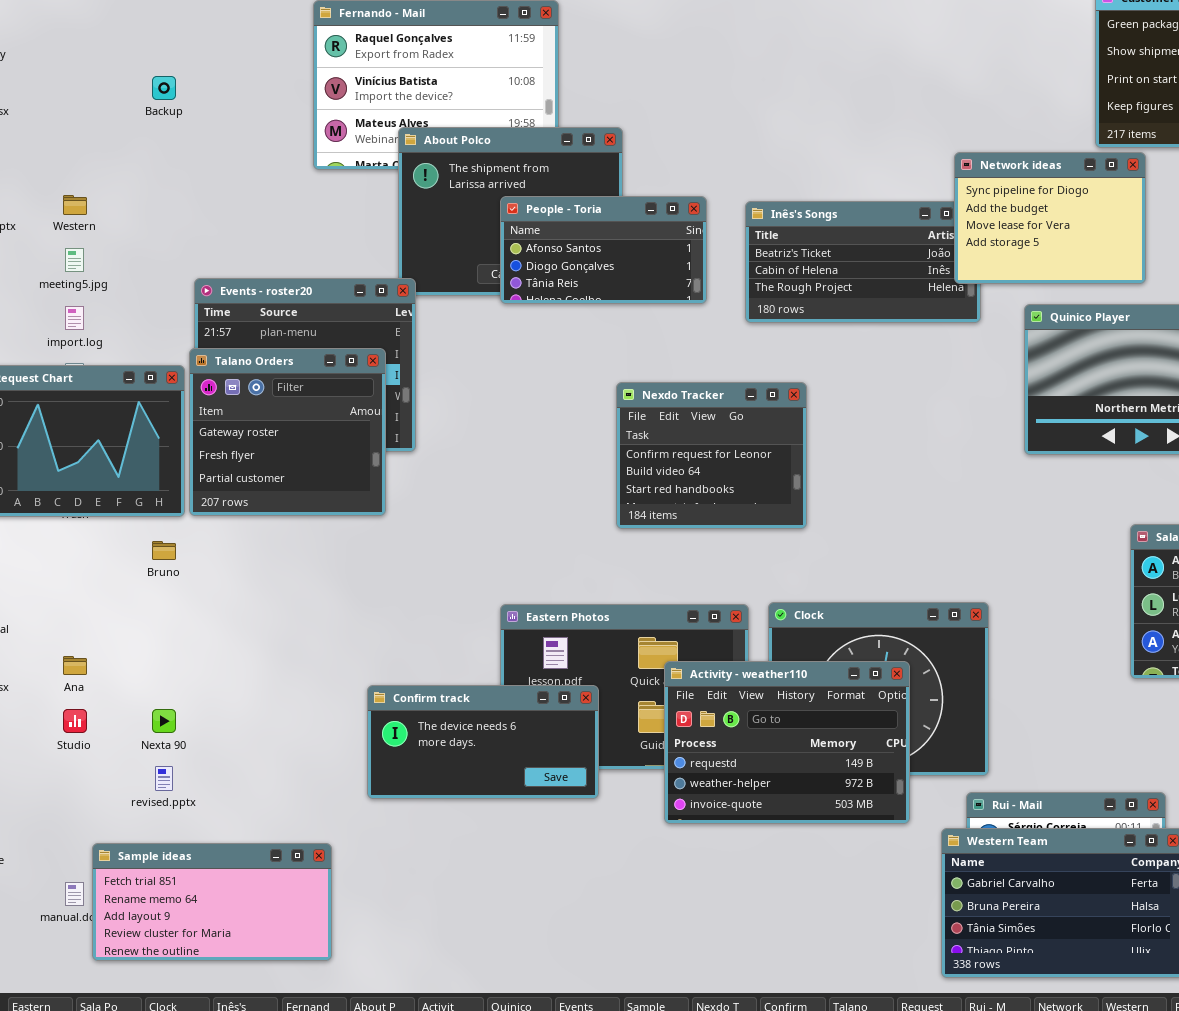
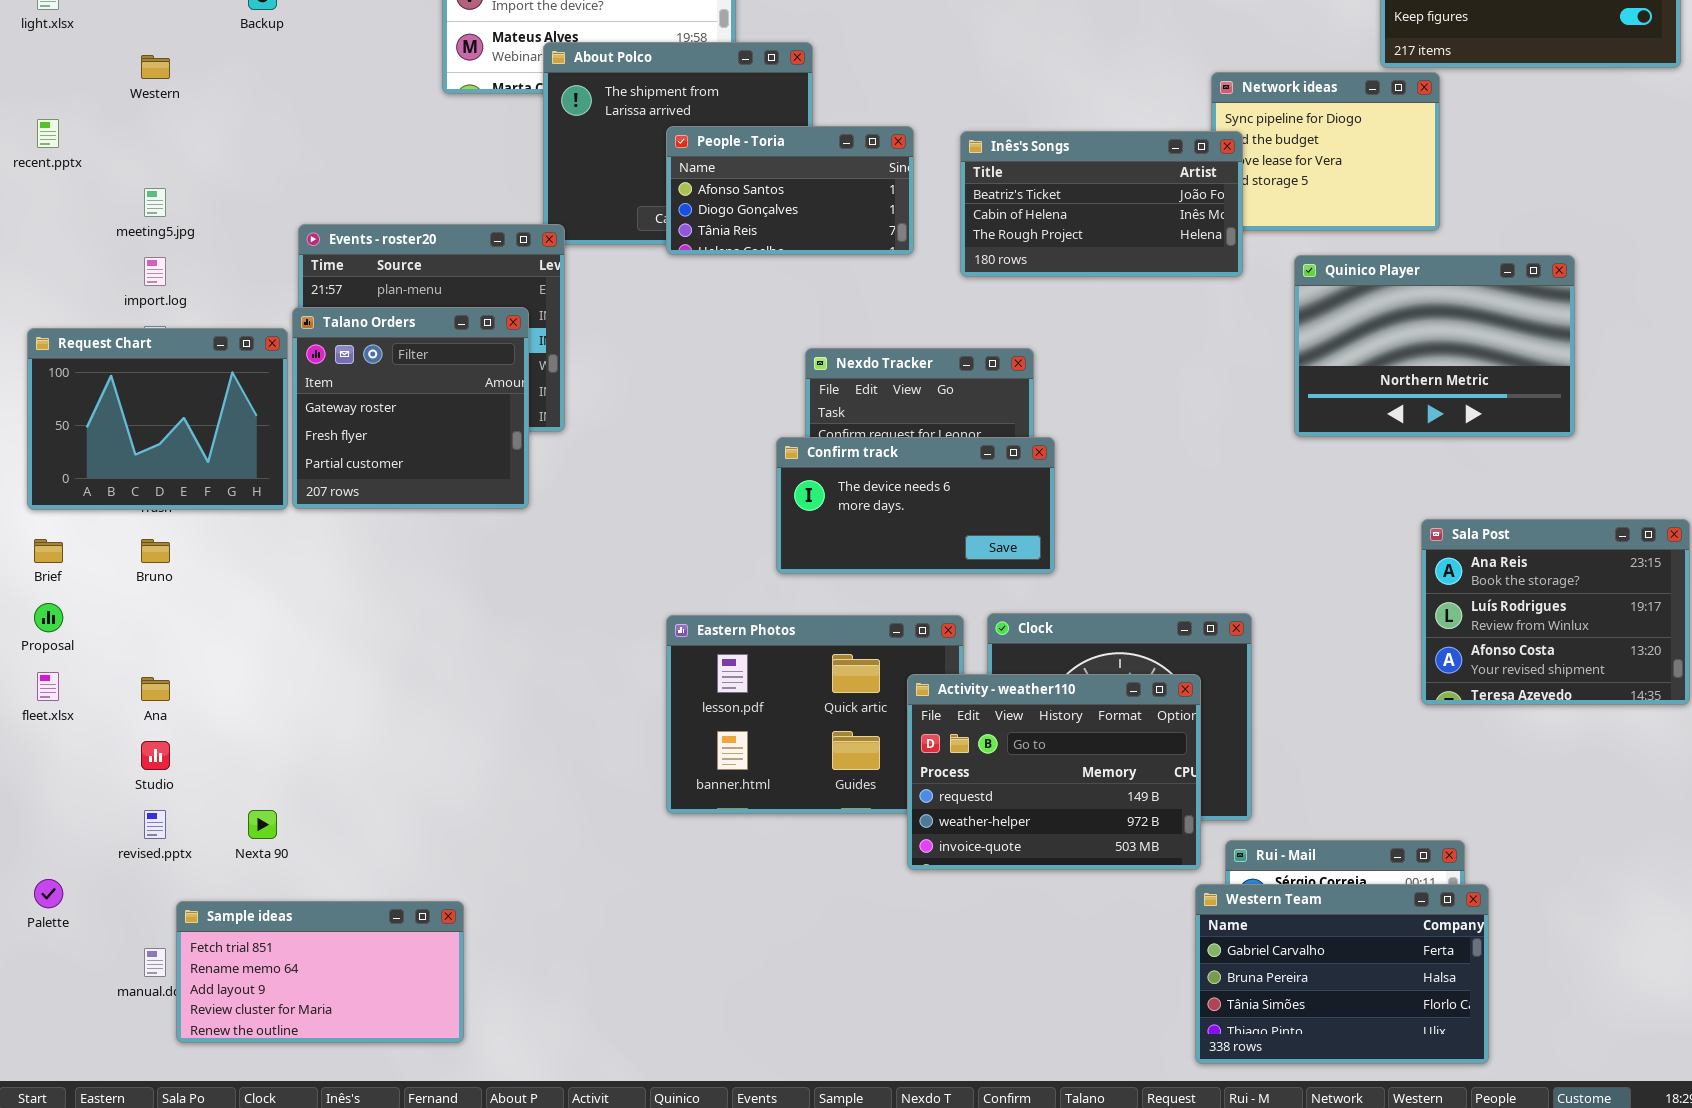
Western: [63,195,87,215] -> [141,55,170,79], moved
Inês's Songs: [745,201,981,323] -> [960,131,1243,277], raised
Bruno: [152,541,176,560] -> [141,539,170,563], moved
Activity - weather110: [664,661,910,824] -> [907,674,1201,870], moved
Confirm track: [367,685,599,799] -> [776,437,1055,574], moved
Nexta 90: [152,709,176,733] -> [248,810,277,839], moved
revised.pptx: [155,766,173,791] -> [144,810,166,839], moved

